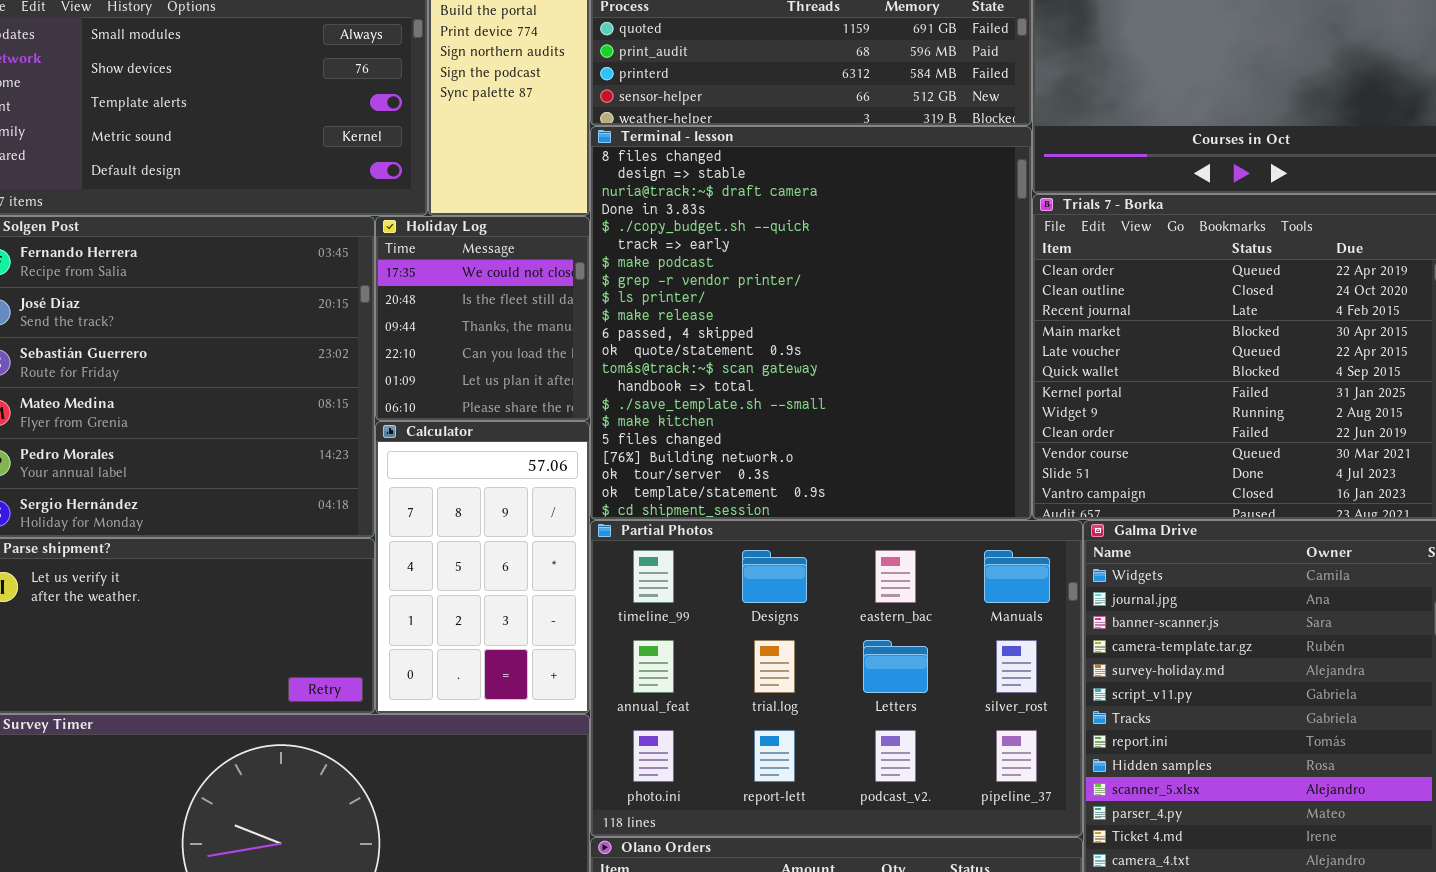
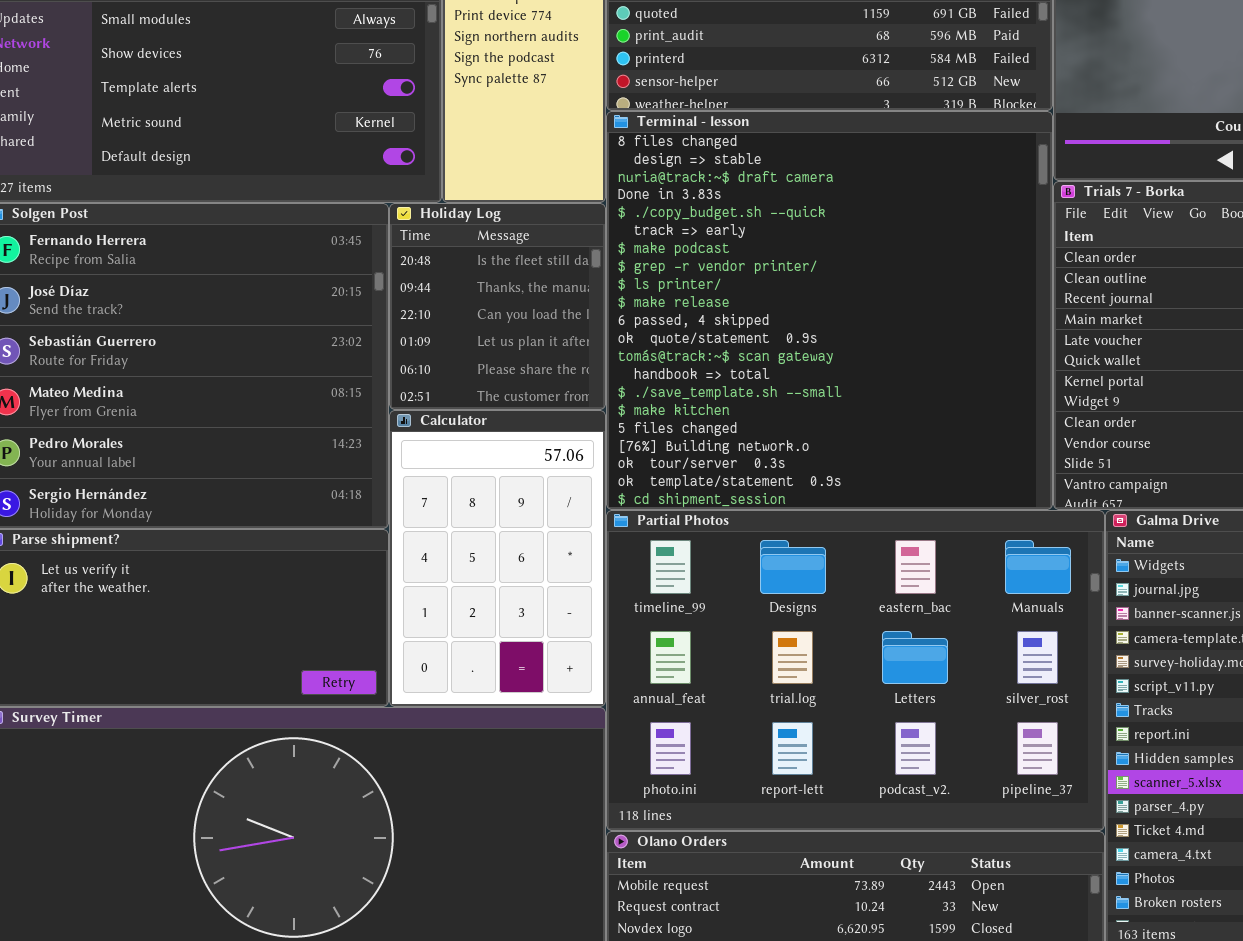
Holiday Log: [375,216,590,421] -> [389,203,606,410], scrolled down 1 row

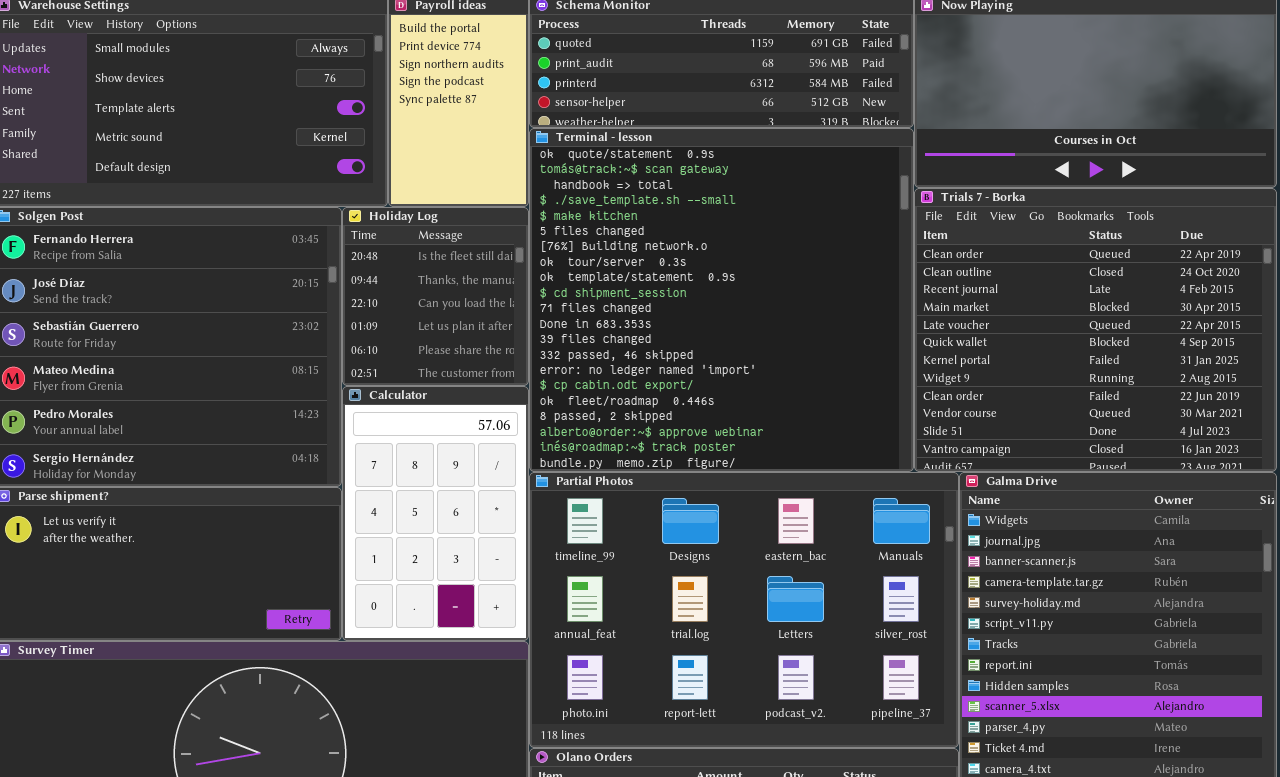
Terminal - lesson: [606,111,1053,510] -> [529,128,914,472], scrolled down 11 rows

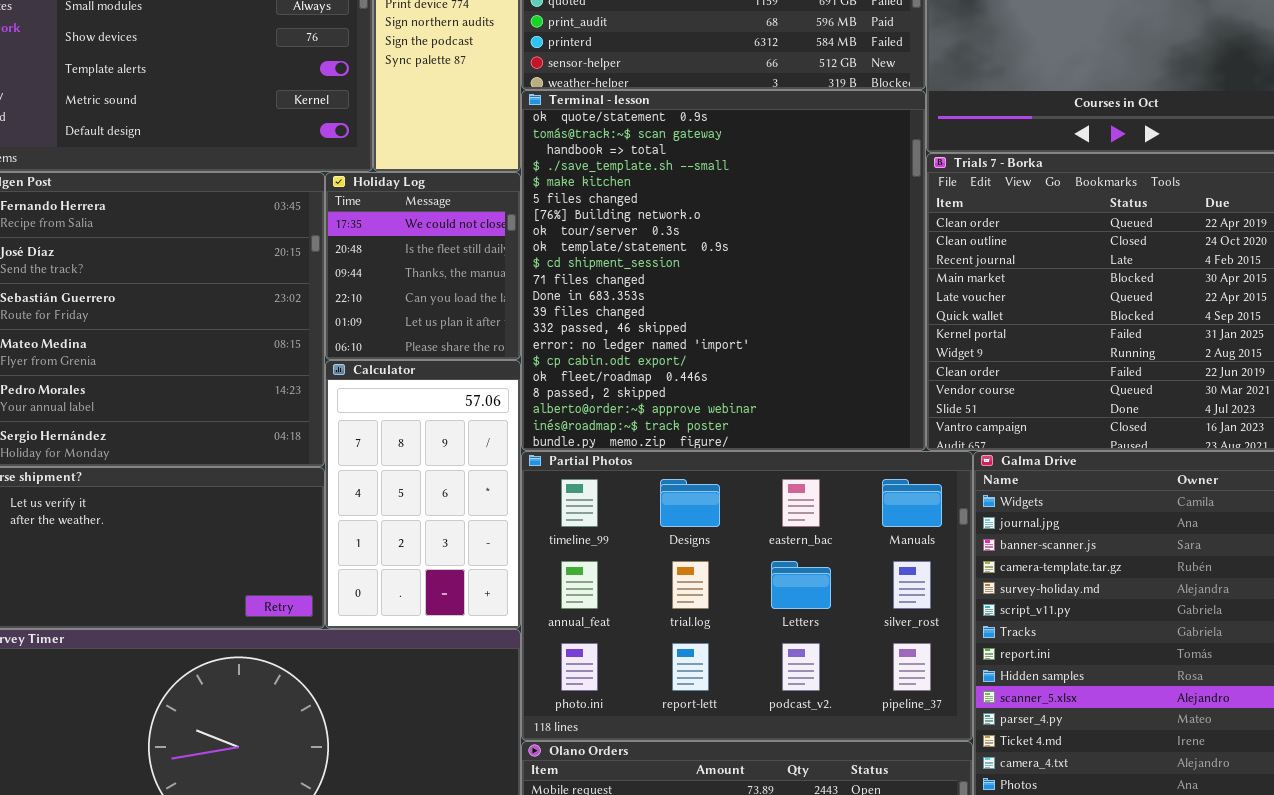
Holiday Log: [342,207,529,386] -> [325,172,521,360], scrolled up 1 row

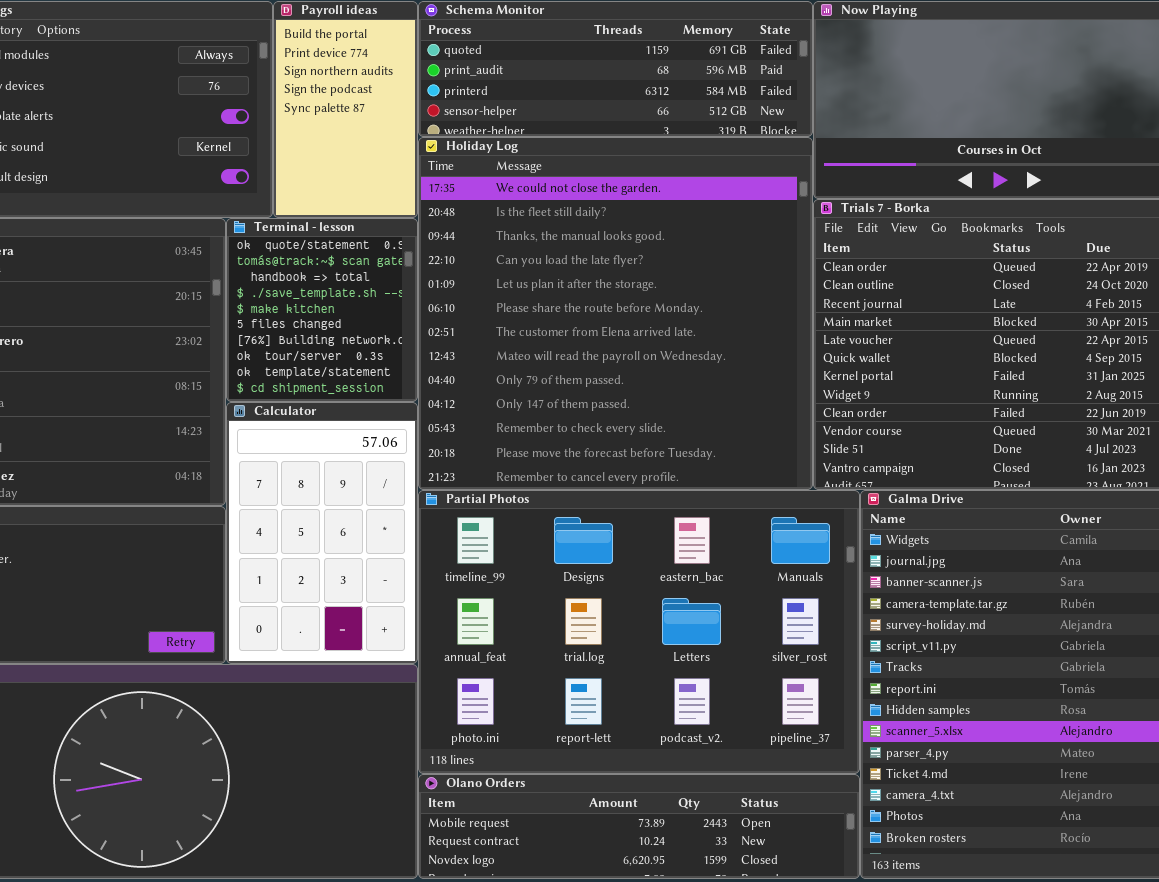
Terminal - lesson: [521,90,926,451] -> [226,218,418,402], moved, resized
Holiday Log: [325,172,521,360] -> [418,137,813,490], moved, resized

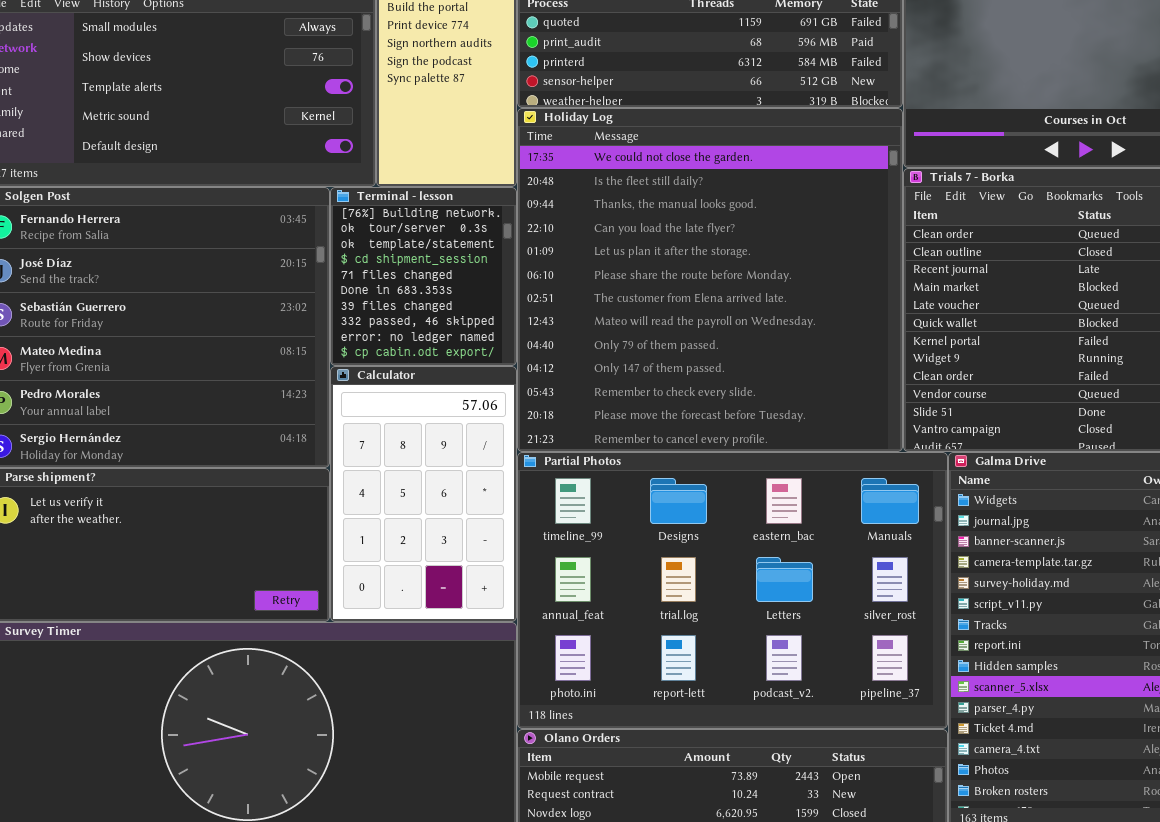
Terminal - lesson: [226,218,418,402] -> [330,187,517,366], scrolled down 6 rows

